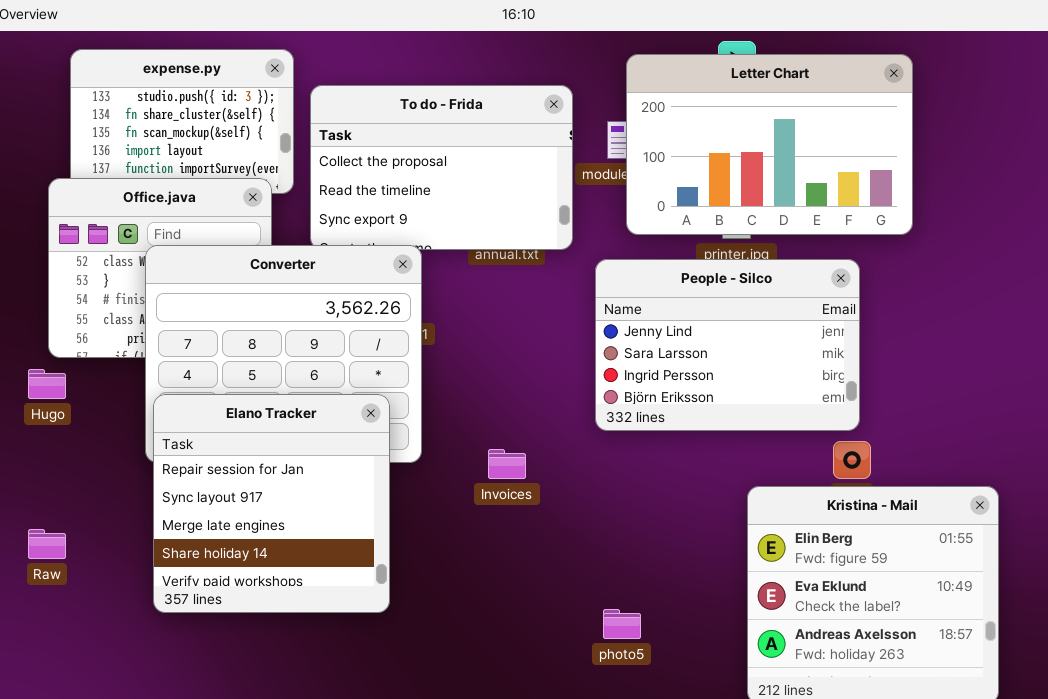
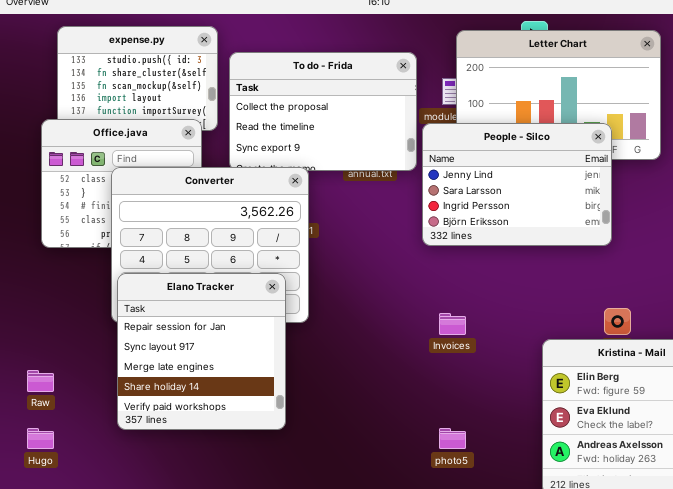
People - Silco: [595,259,860,431] -> [422,123,612,246], moved
Hugo: [28,369,66,399] -> [27,428,54,449], moved
Invoices: [488,449,526,479] -> [439,313,466,335], moved

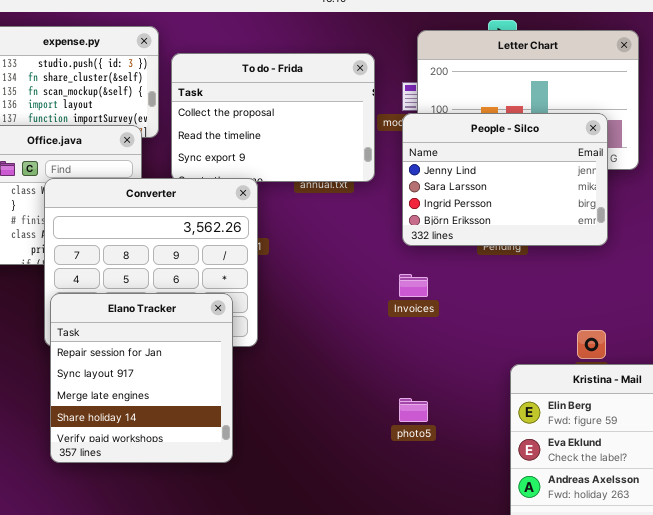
People - Silco: [422,123,612,246] -> [402,113,608,246], moved
Invoices: [439,313,466,335] -> [399,274,428,297], moved
photo5: [439,428,466,449] -> [399,398,428,422], moved

